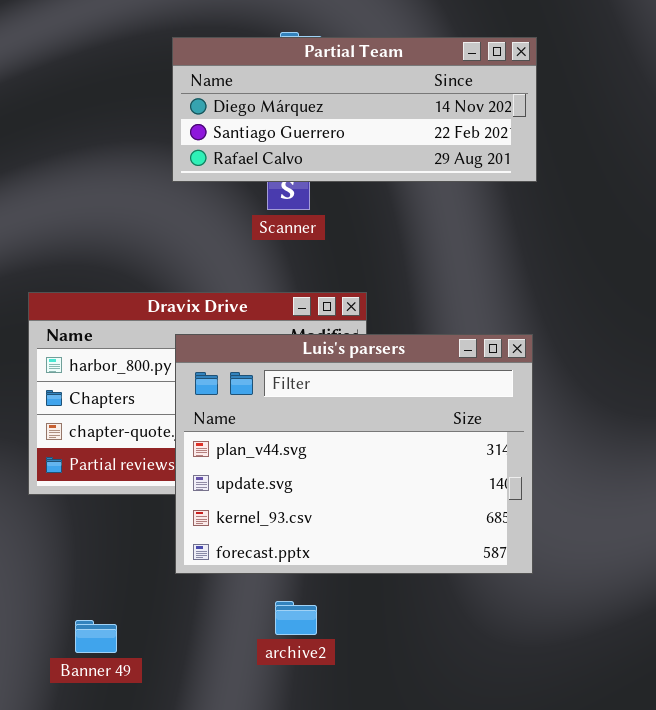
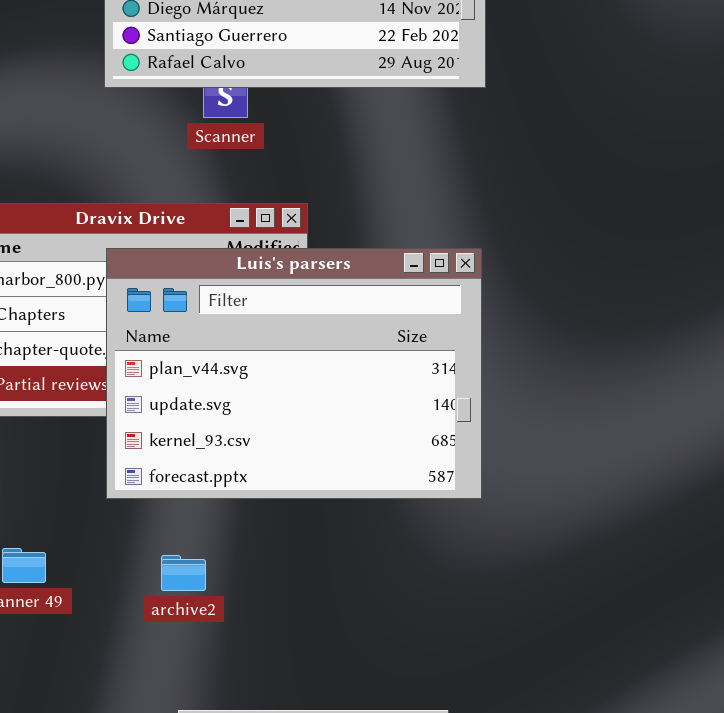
archive2: [275,601,317,635] -> [161,555,206,591], moved

